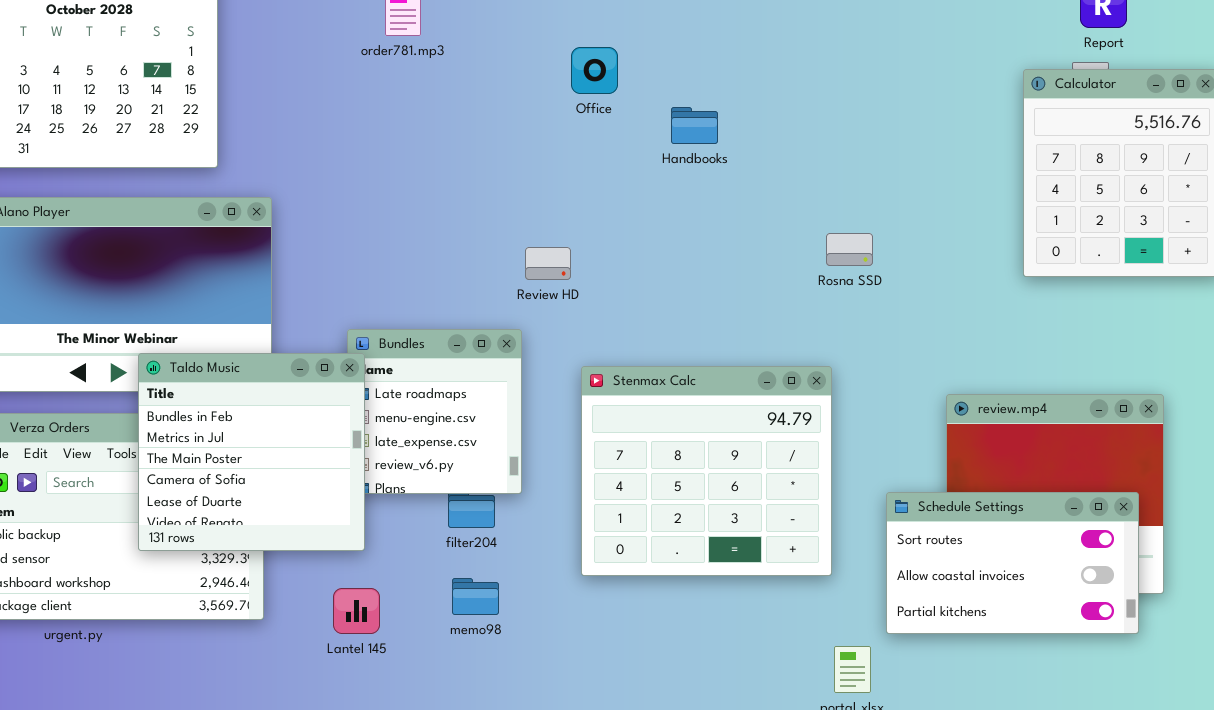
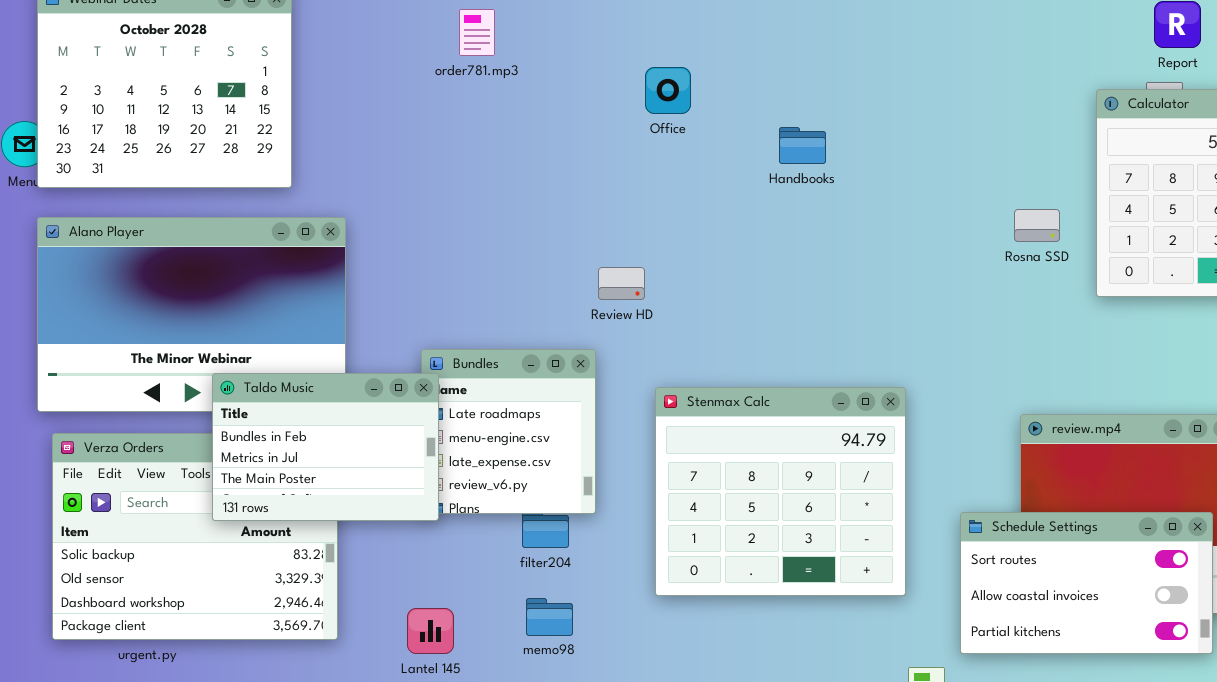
Handbooks: [671,107,718,144] -> [779,127,826,164], moved
Rosna SSD: [826,233,873,266] -> [1014,209,1060,242], moved
Taldo Music: [138,353,365,551] -> [212,373,439,521], resized

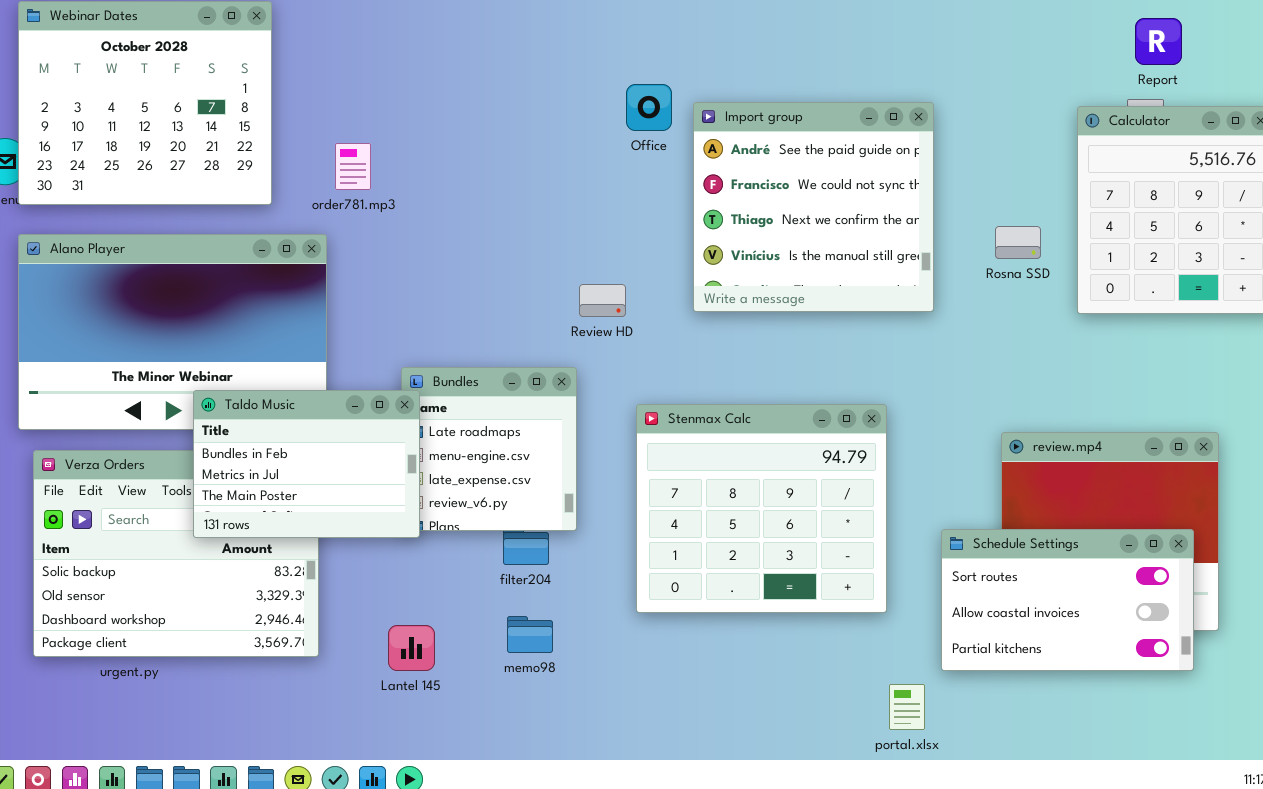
order781.mp3: [459,9,495,56] -> [335,143,371,190], moved
Import group: none -> [693,102,934,312], opened

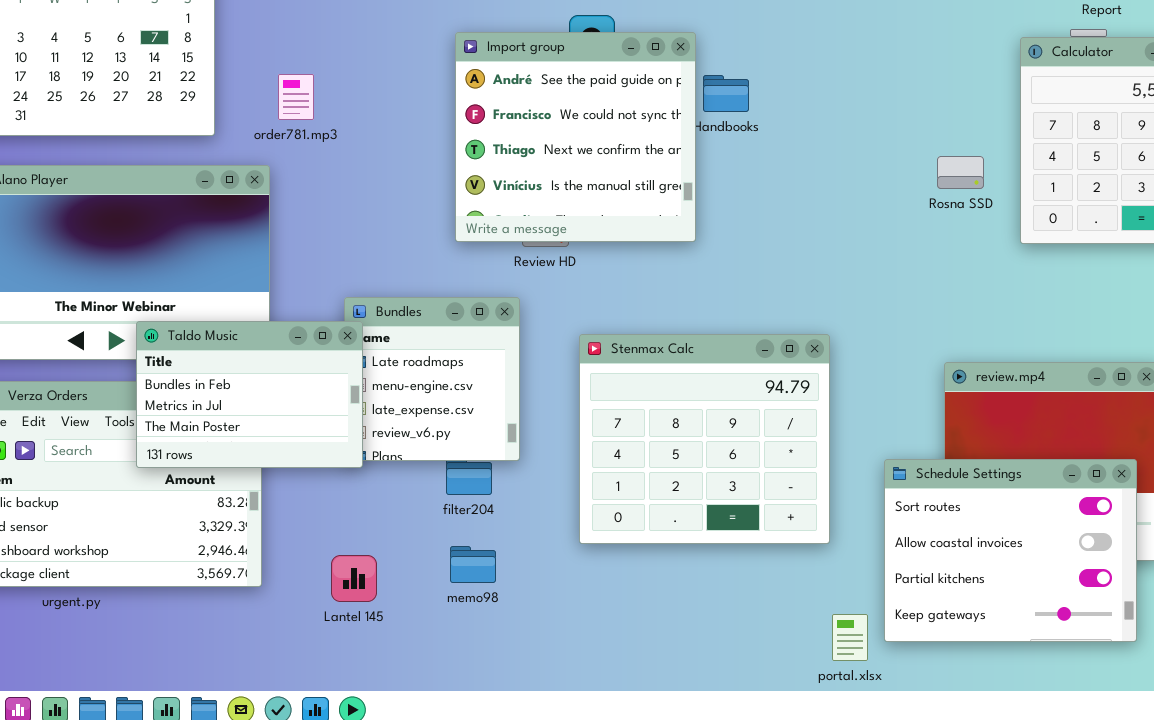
Import group: [693,102,934,312] -> [455,32,696,242], moved
Schedule Settings: [941,529,1194,671] -> [884,459,1137,642], resized

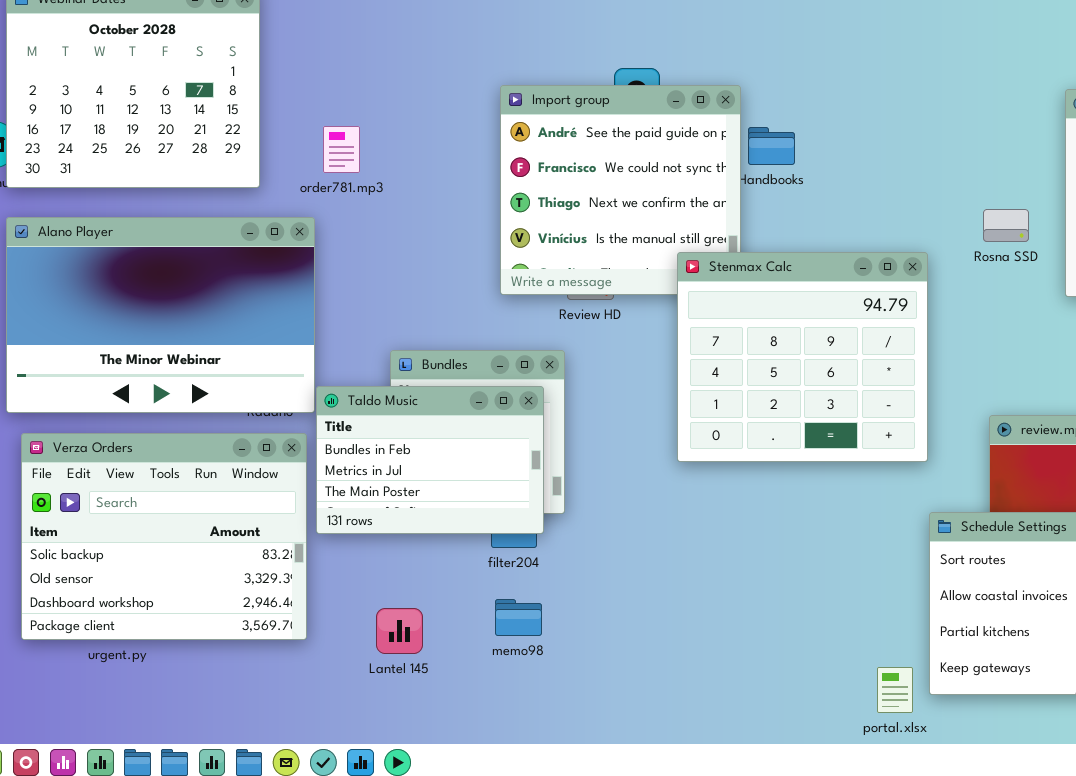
Taldo Music: [136,321,363,468] -> [316,386,544,534], moved
Stenmax Calc: [579,334,830,544] -> [677,252,928,462], moved

